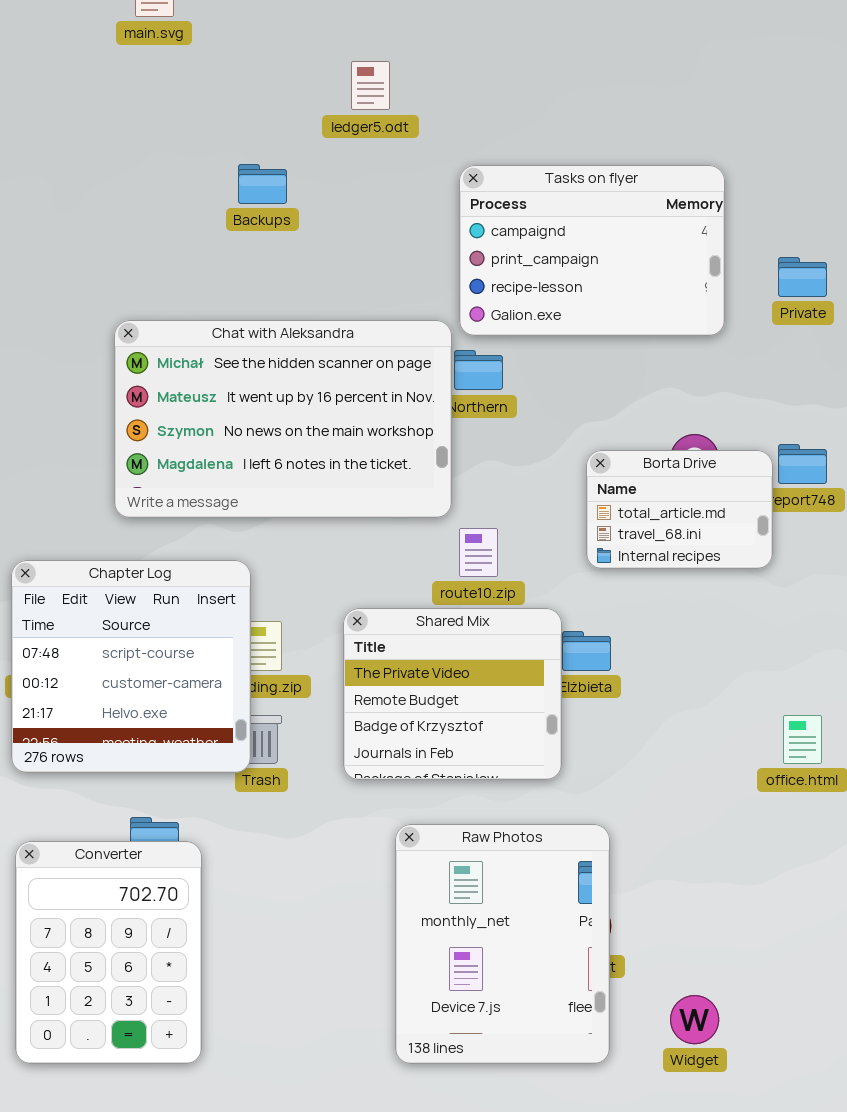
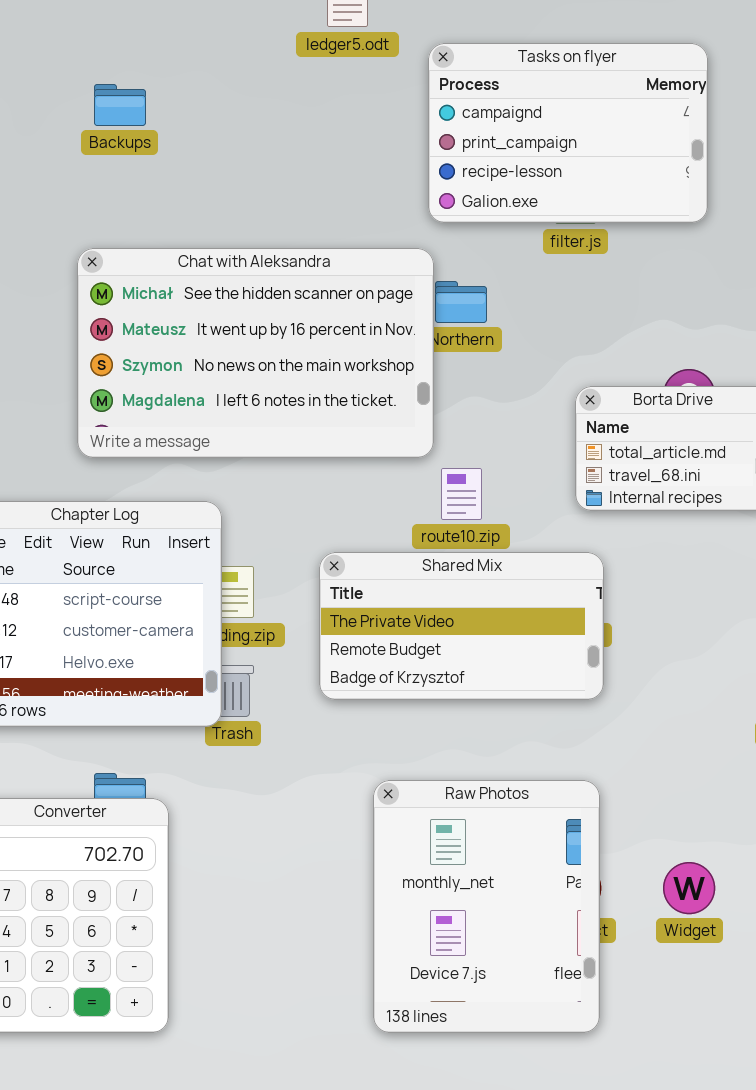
Backups: [238,164,287,204] -> [94,84,146,126], moved
Tasks on flyer: [459,165,725,336] -> [428,43,708,223], moved
Shared Mix: [343,608,562,780] -> [319,552,604,700], resized
Widget: [670,995,719,1044] -> [663,862,715,914], moved

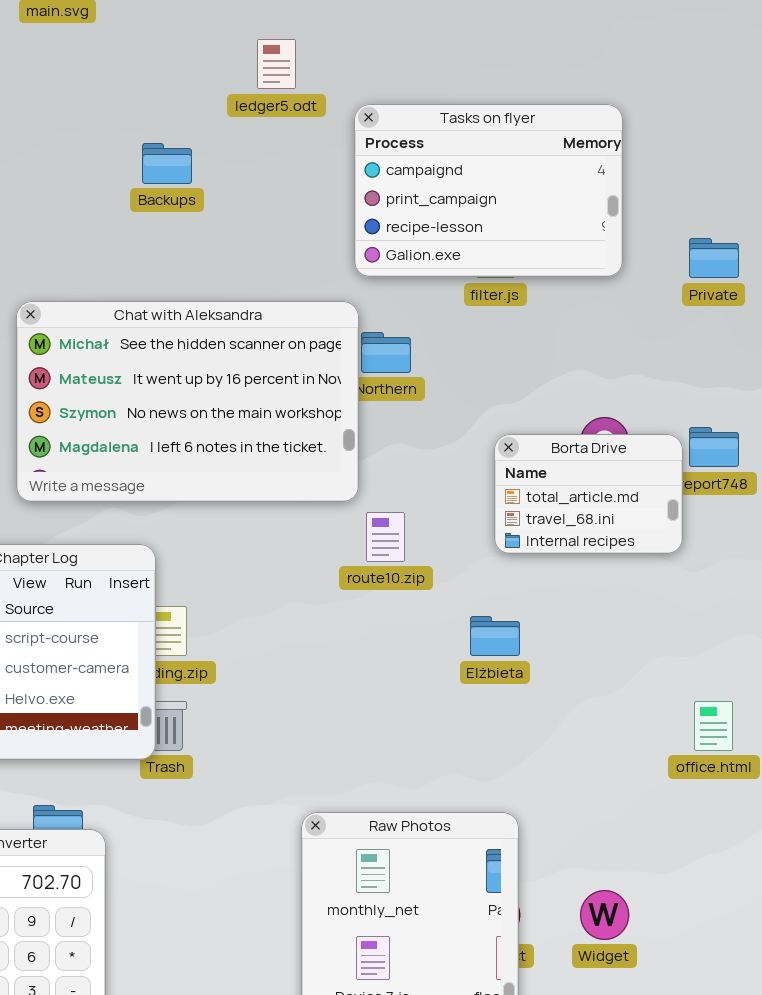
Backups: [94,84,146,126] -> [142,143,192,184], moved
Shared Mix: [319,552,604,700] -> none, closed

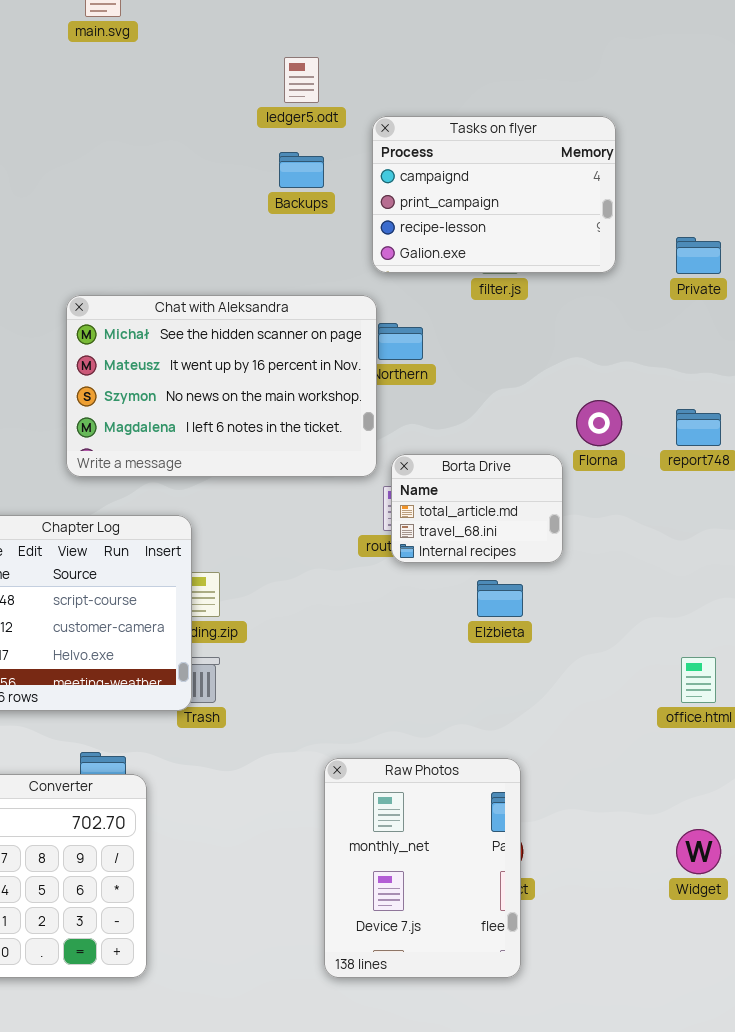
Backups: [142,143,192,184] -> [279,152,324,188], moved
Borta Drive: [494,434,683,554] -> [391,454,563,563], moved
Widget: [580,890,629,940] -> [676,829,721,874], moved

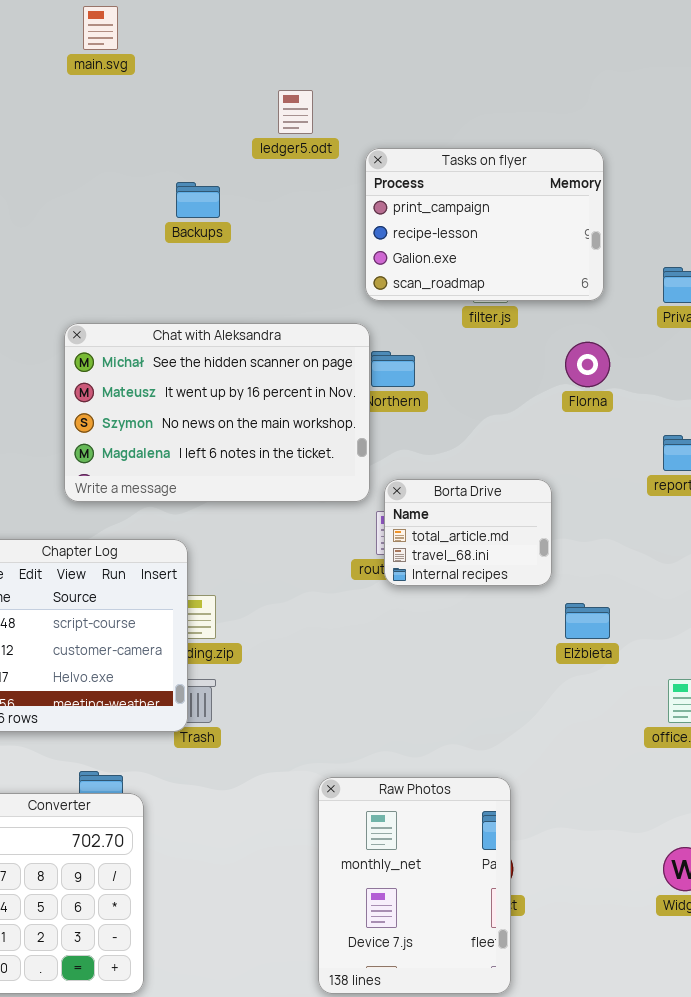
Tasks on flyer: [372,116,616,273] -> [365,148,604,301], scrolled down 1 row
Backups: [279,152,324,188] -> [176,182,220,218], moved
Florna: [576,400,622,446] -> [565,342,610,387], moved
Elżbieta: [477,580,523,617] -> [565,603,610,639], moved

